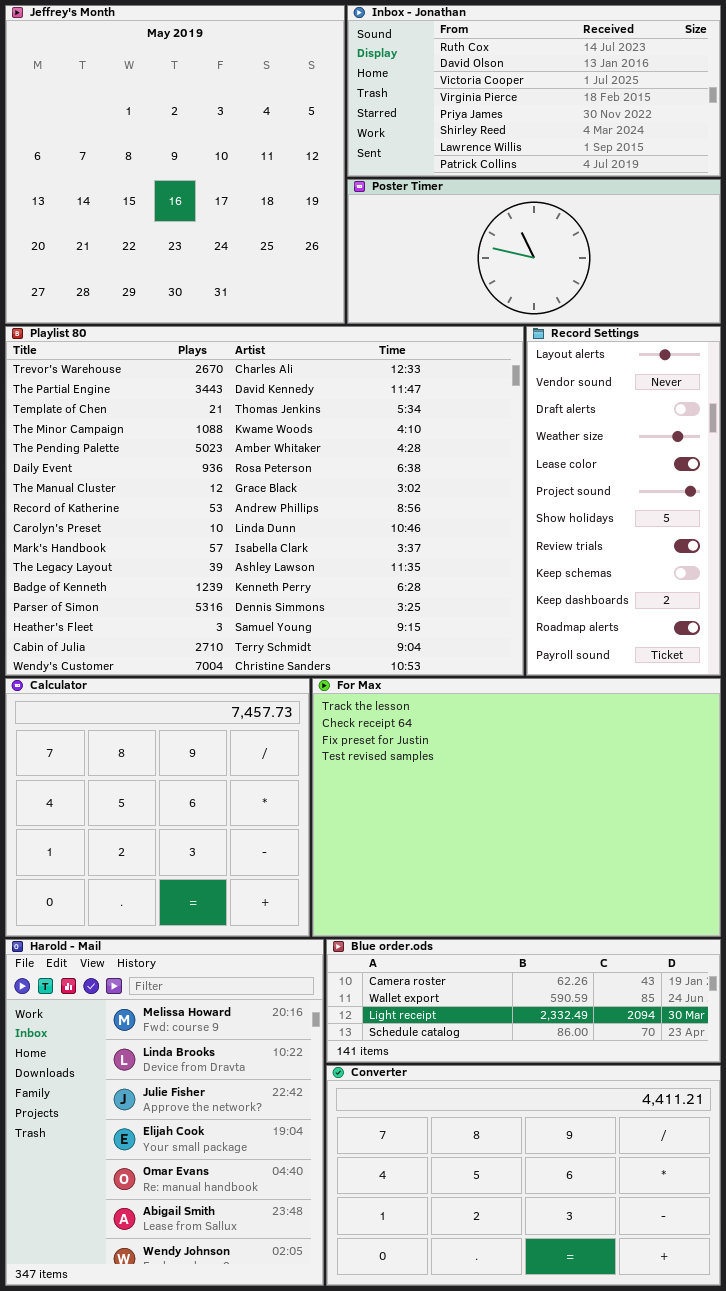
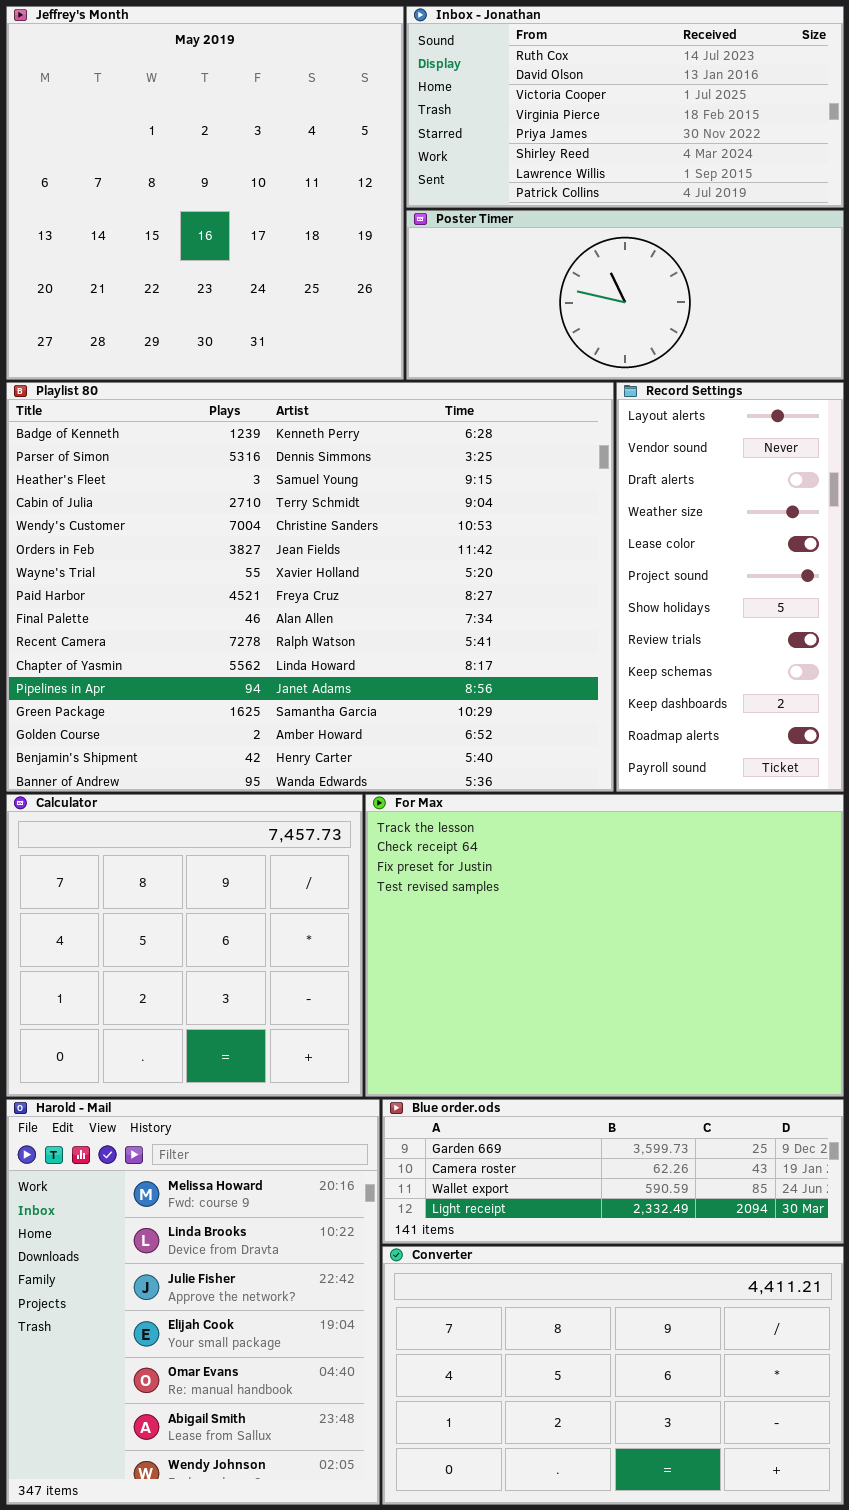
Playlist 80: [5,326,524,676] -> [6,382,614,792], scrolled down 11 rows
Blue order.ods: [326,939,721,1063] -> [382,1099,844,1244], scrolled up 1 row

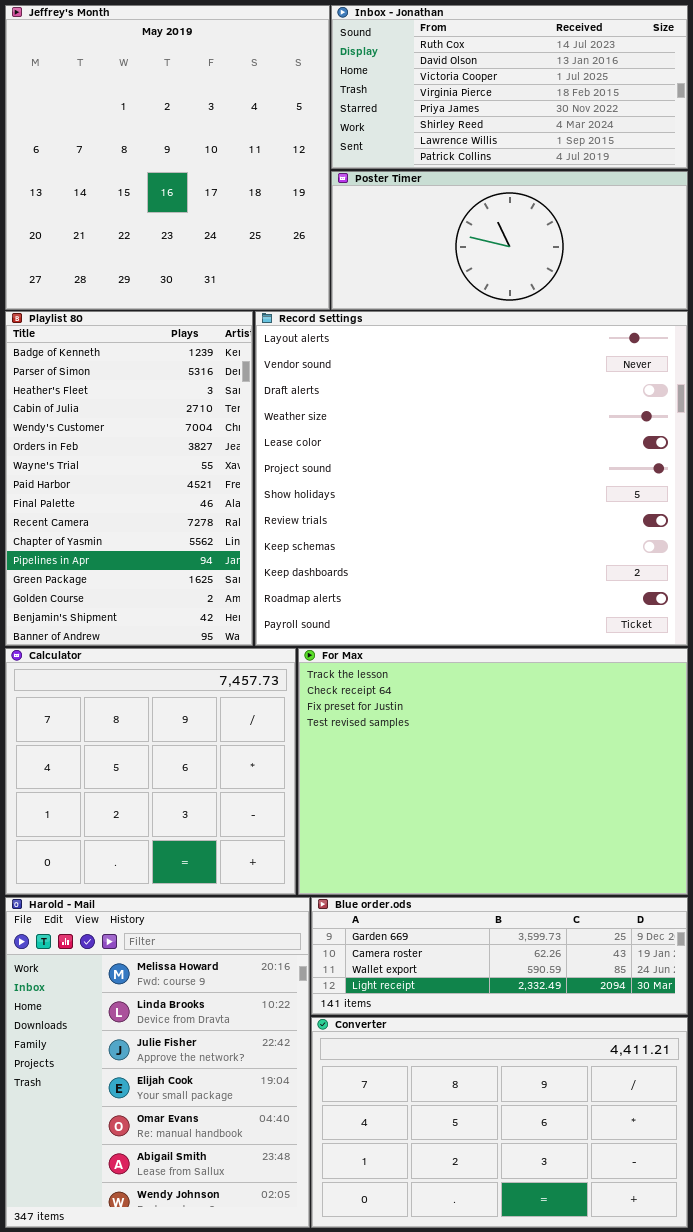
Playlist 80: [6,382,614,792] -> [5,311,253,646], resized
Record Settings: [616,382,844,792] -> [255,311,688,646], resized

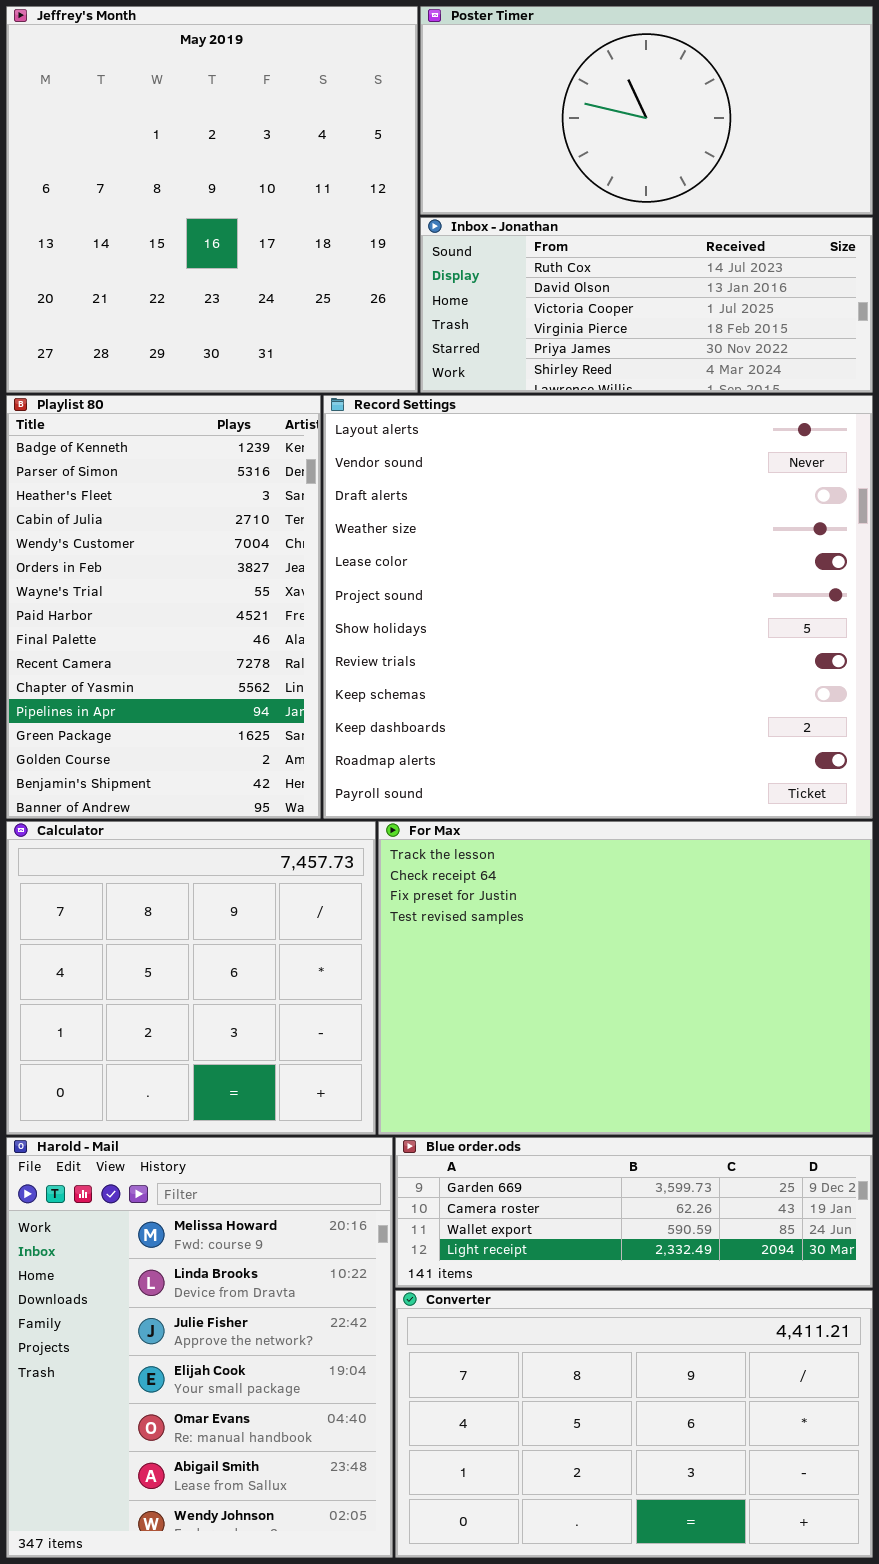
Inbox - Jonathan: [331,5,688,169] -> [420,217,873,393], moved, resized
Poster Timer: [331,171,688,310] -> [420,6,873,215], moved, resized

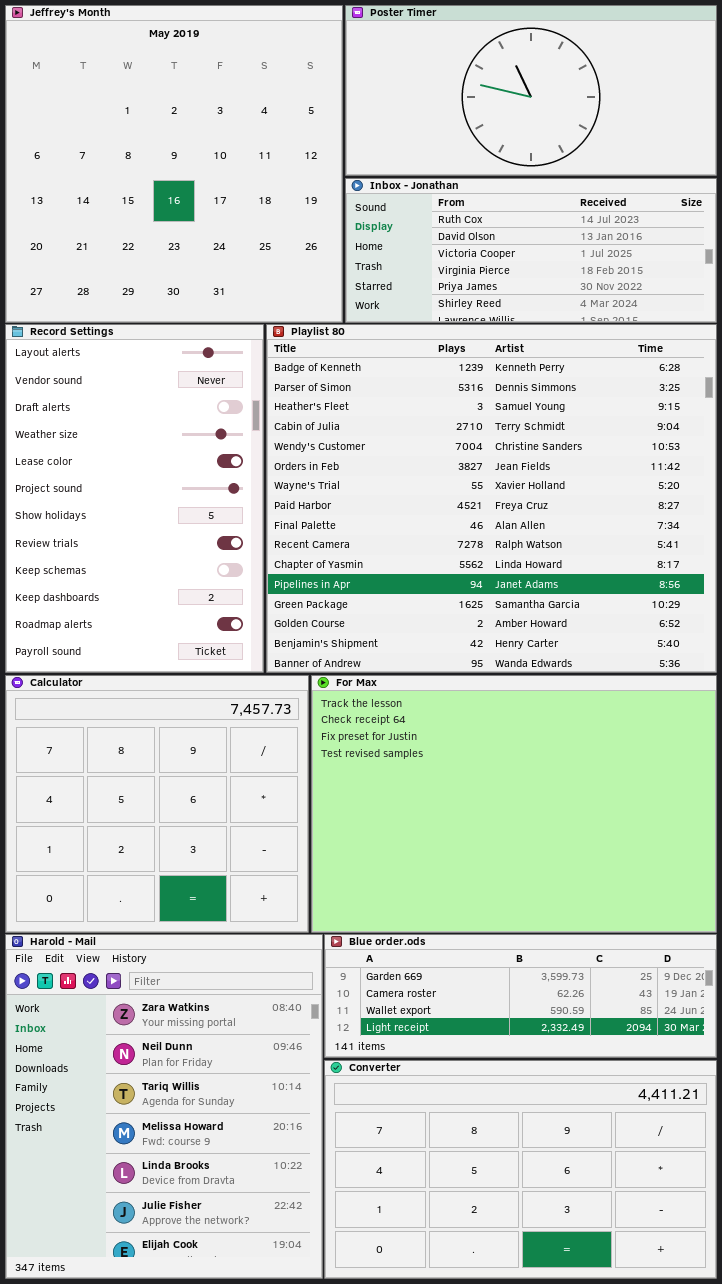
Playlist 80: [6,395,321,819] -> [266,324,717,673], moved, resized
Record Settings: [323,395,873,819] -> [5,324,264,673], moved, resized
Harold - Mail: [6,1137,393,1558] -> [5,934,323,1279], scrolled up 3 rows

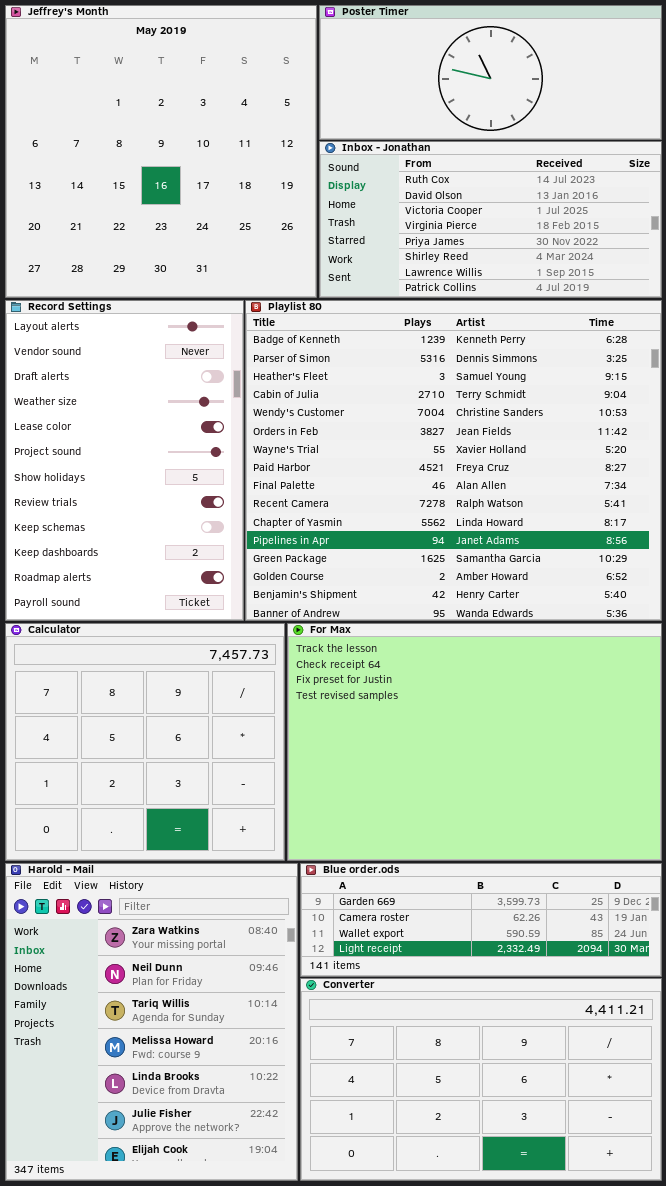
Poster Timer: [345,5,717,176] -> [319,5,662,140], resized
Inbox - Jonathan: [345,178,717,323] -> [319,141,662,298], resized

